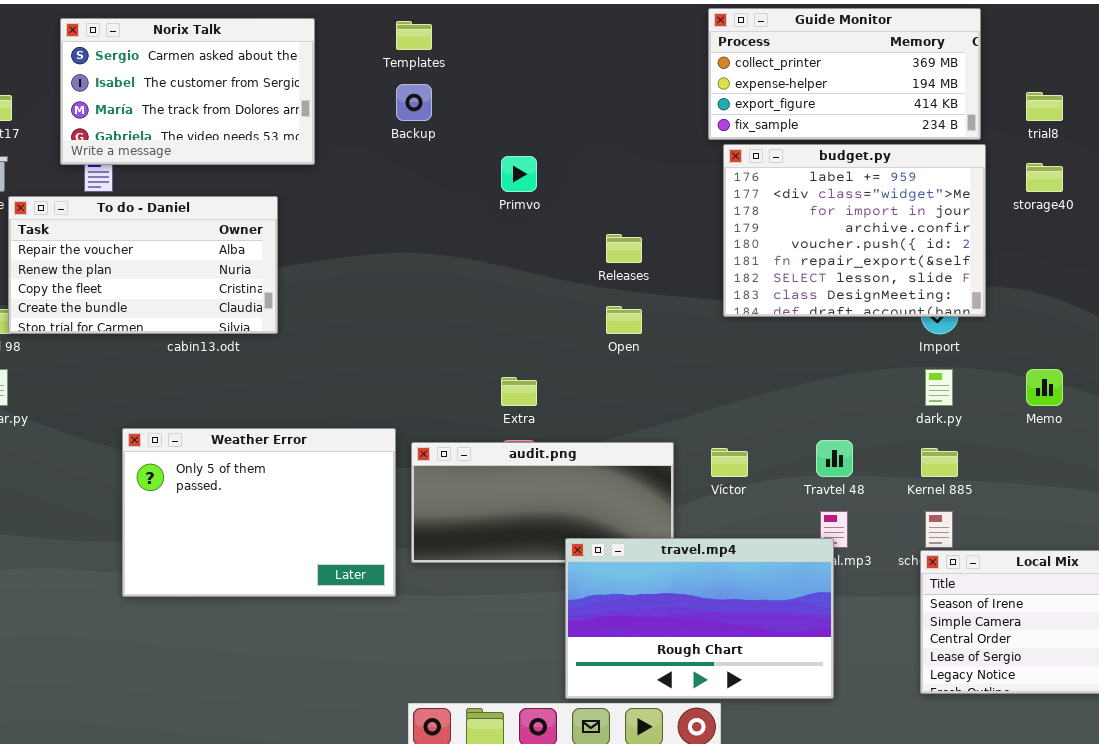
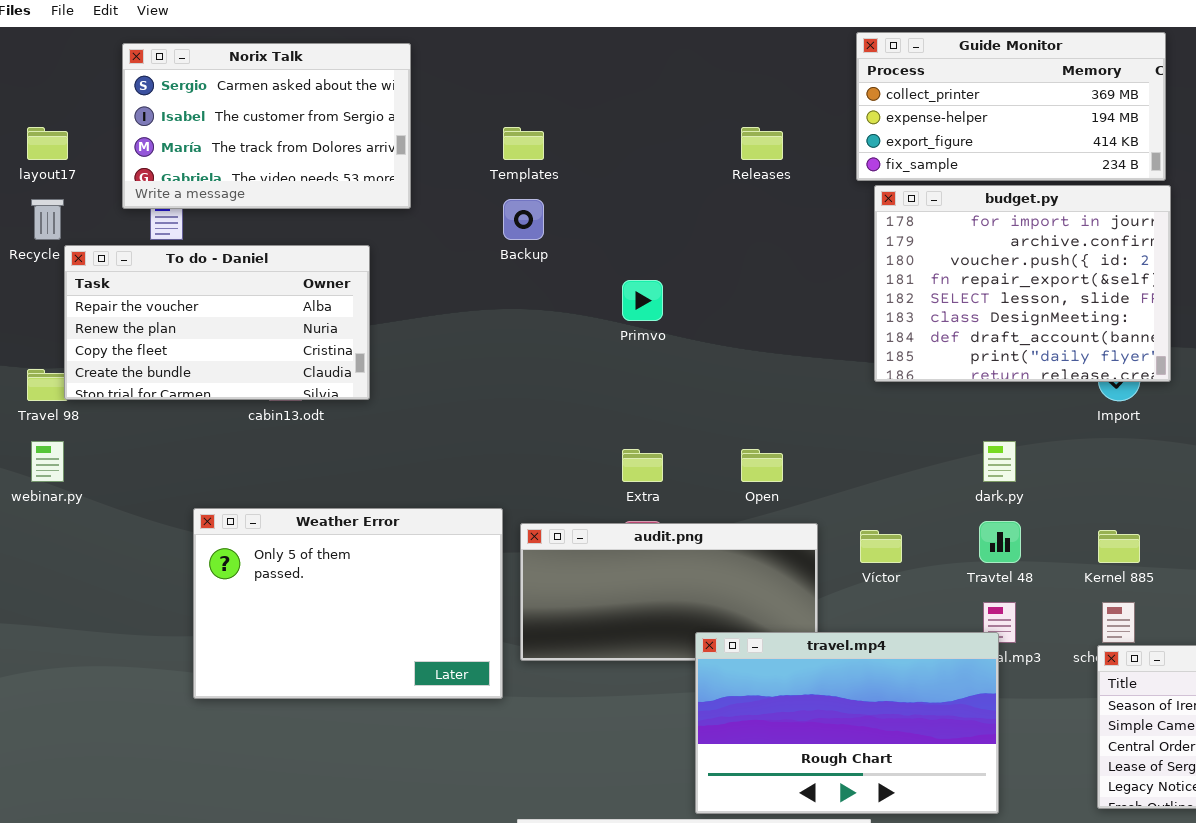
Templates: [396,21,432,50] -> [503,127,544,160], moved
Backup: [396,84,432,121] -> [503,199,544,240], moved
budget.py: [723,144,986,317] -> [874,185,1171,382], scrolled down 2 rows
Primvo: [501,156,537,192] -> [622,280,663,321], moved
Releases: [606,234,642,263] -> [741,127,783,160], moved
Open: [606,306,642,334] -> [741,449,783,482], moved
dark.py: [925,369,953,406] -> [983,441,1016,482], moved

